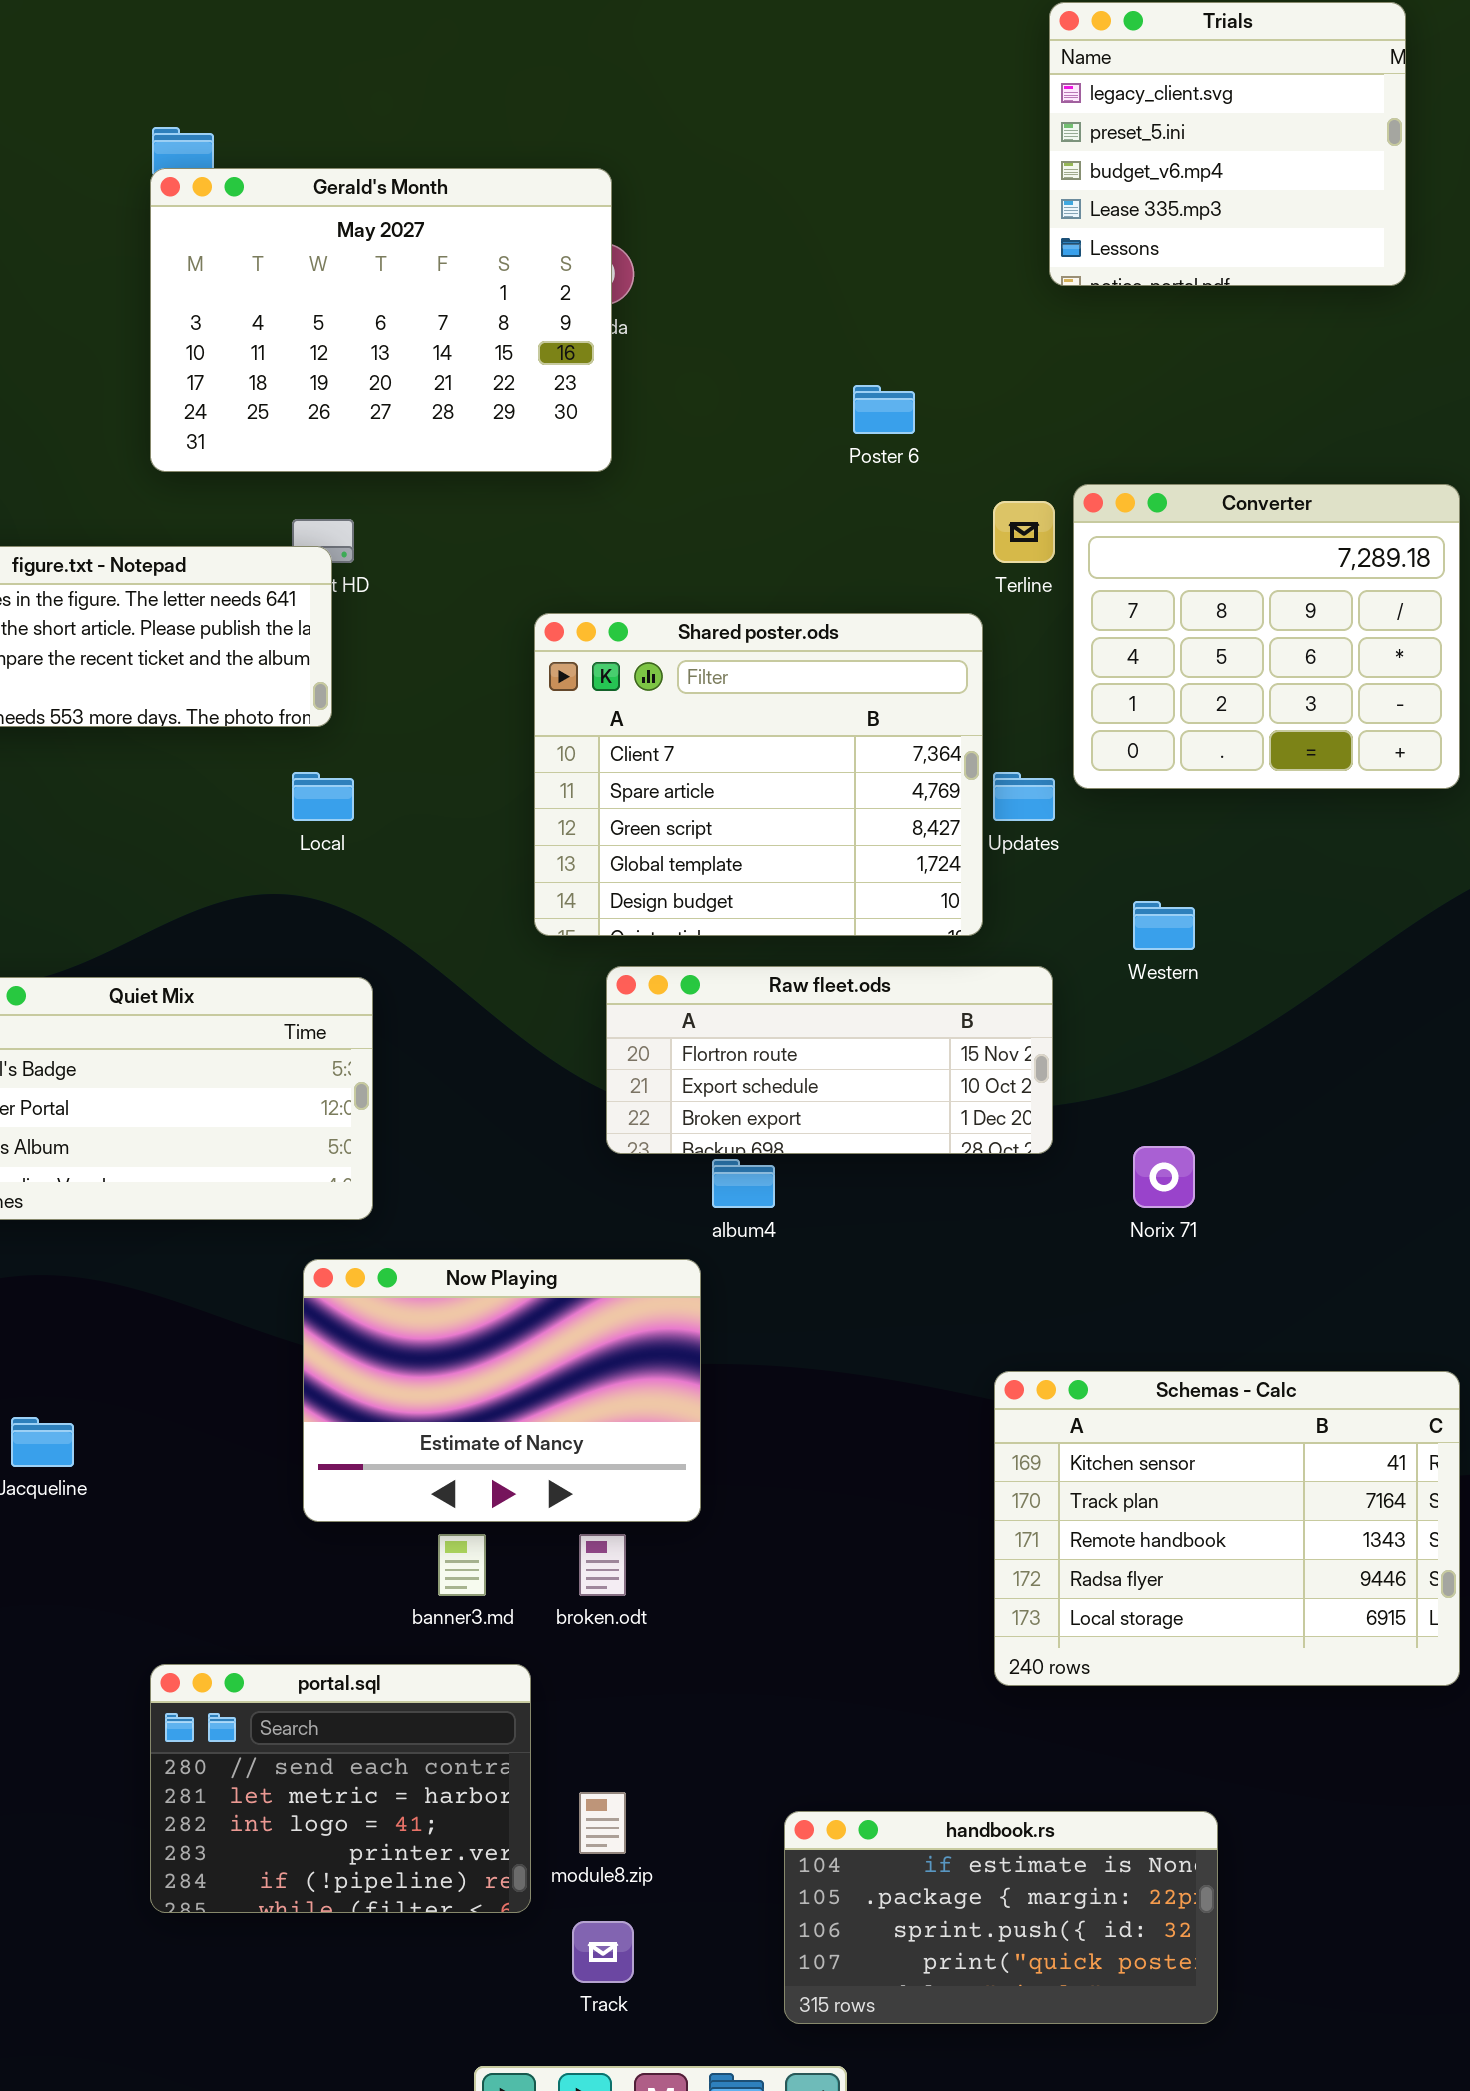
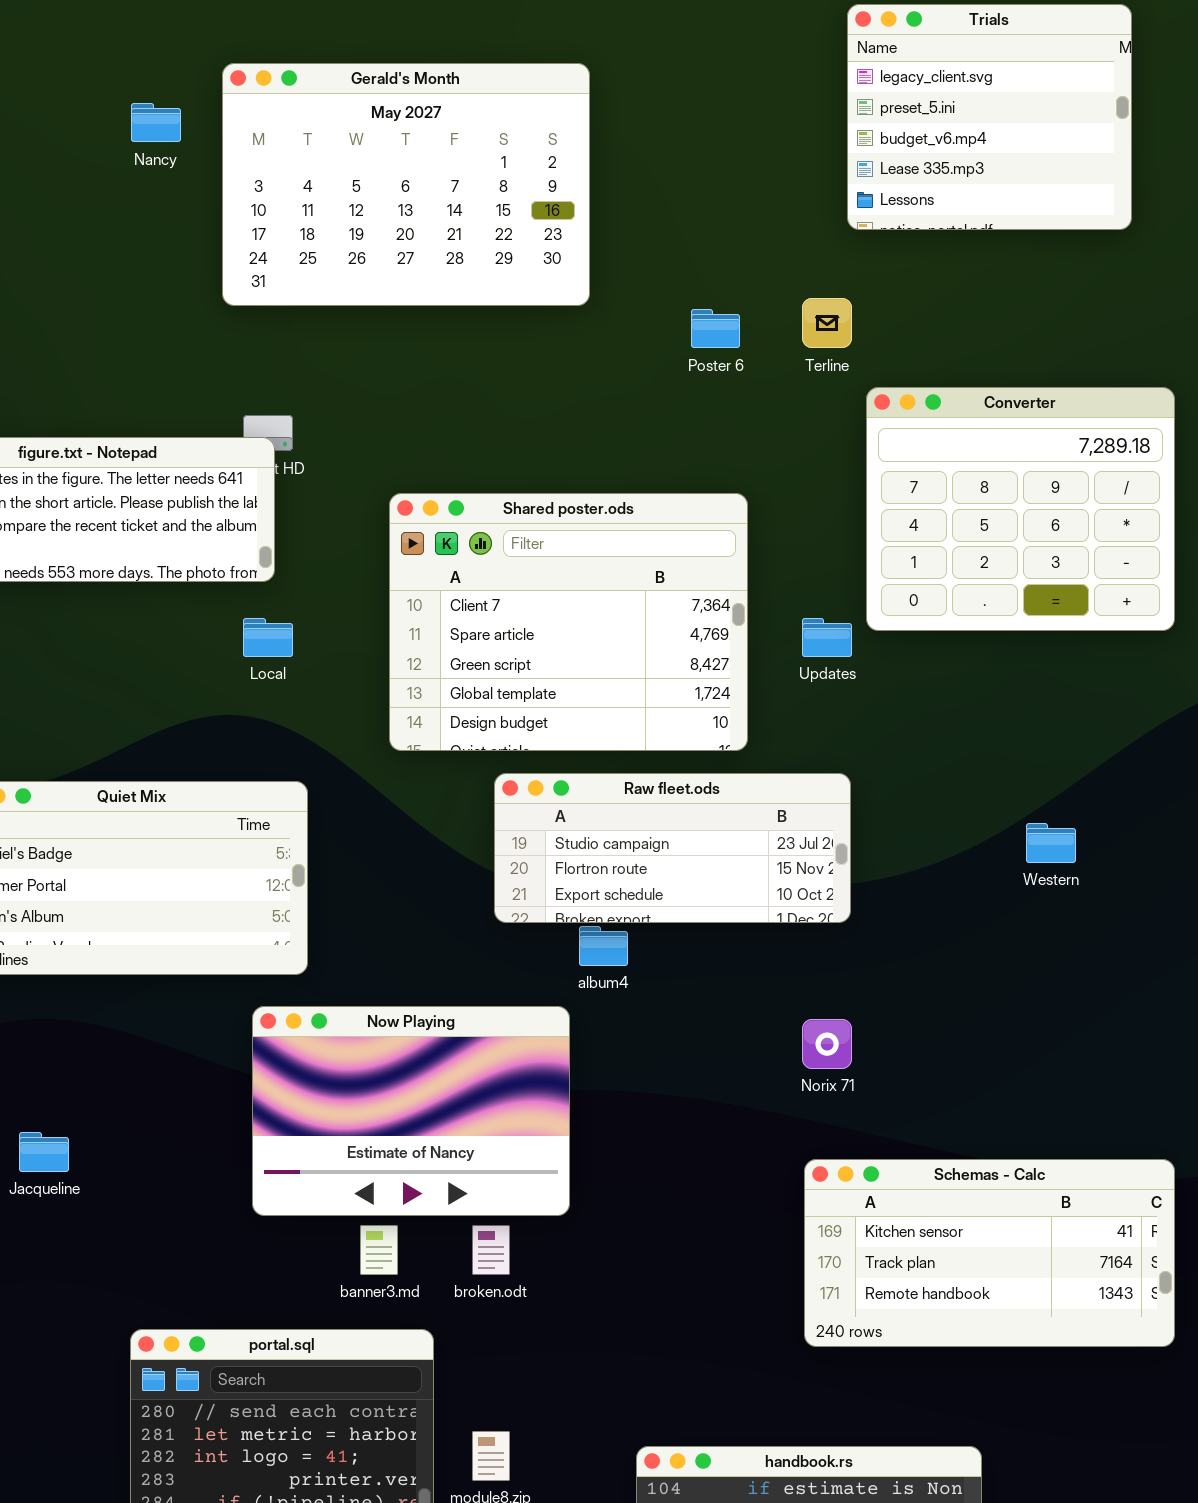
Gerald's Month: [150,168,612,472] -> [222,63,590,306], moved
Terline: [993,501,1055,563] -> [802,298,852,348], moved
Shared poster.ods: [534,613,983,936] -> [389,493,748,751], moved
Western: [1133,901,1195,950] -> [1026,823,1076,863], moved
Raw fleet.ods: [606,966,1053,1154] -> [494,773,851,923], scrolled up 1 row
Norix 71: [1133,1146,1195,1208] -> [802,1019,852,1069], moved
Schemas - Calc: [994,1371,1460,1686] -> [804,1159,1175,1347], resized

